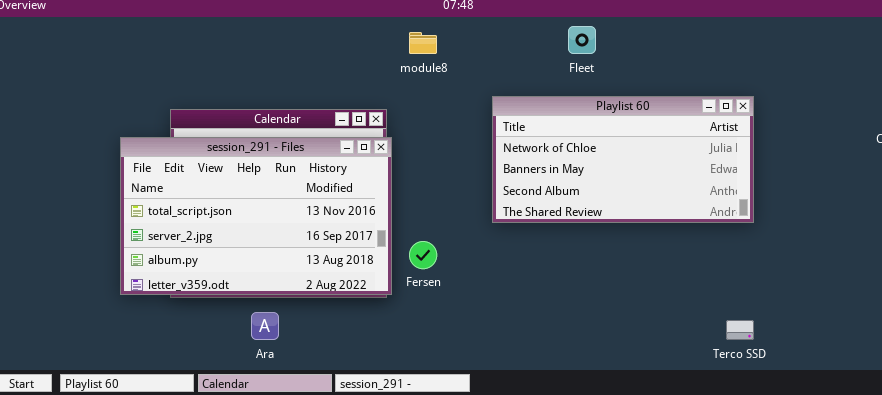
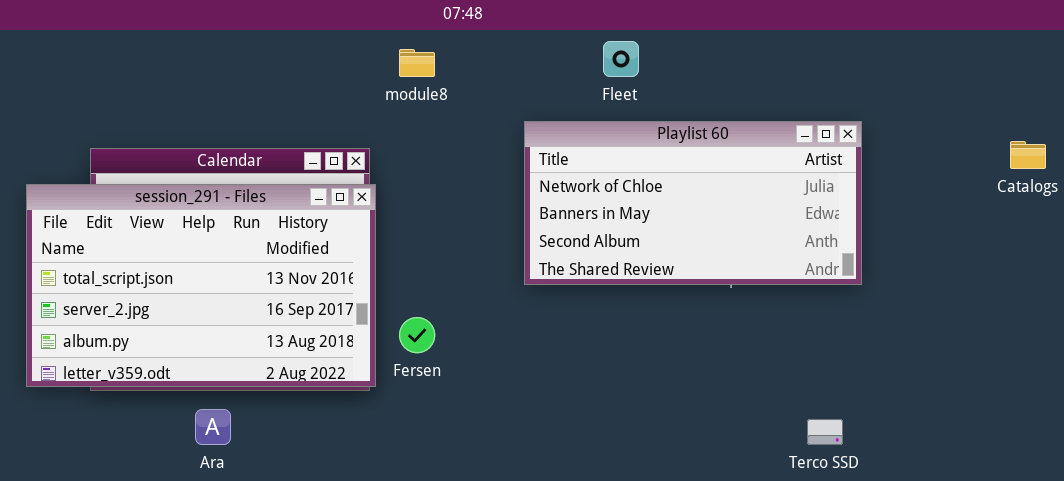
Playlist 60: [492,96,754,223] -> [524,121,862,285], moved

